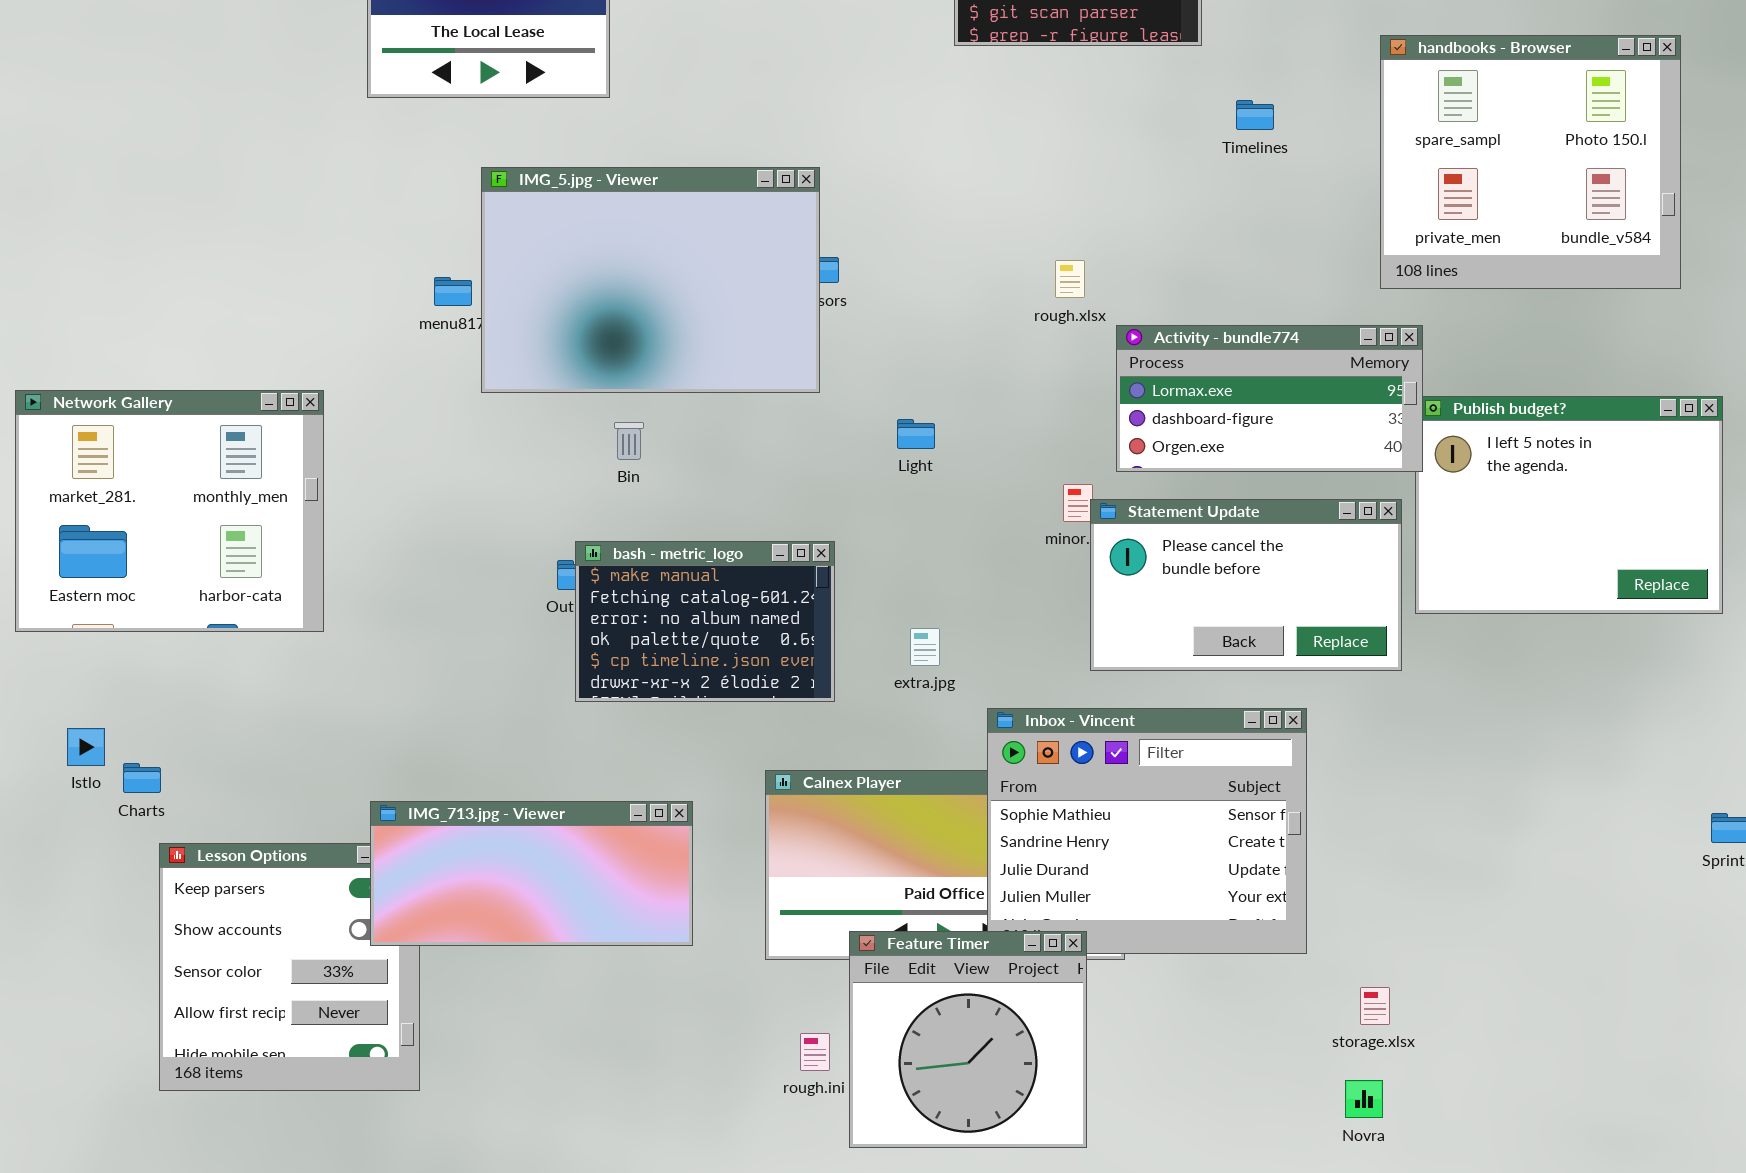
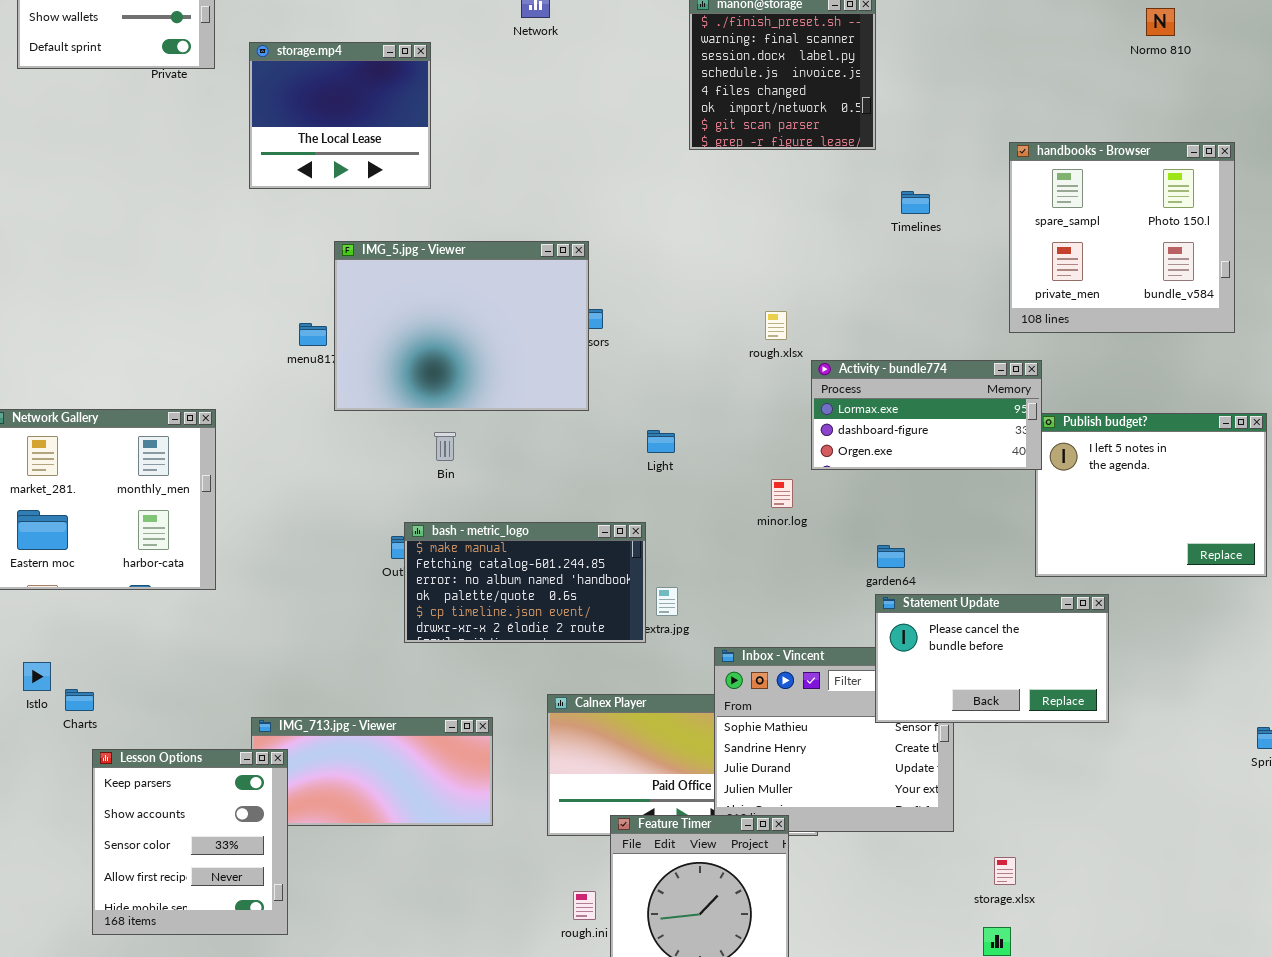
Statement Update: [1090,499,1402,671] -> [875,594,1109,723], moved
bash - metric_logo: [575,541,835,702] -> [404,522,646,643], resized
Lesson Options: [159,843,420,1091] -> [92,749,288,935], raised

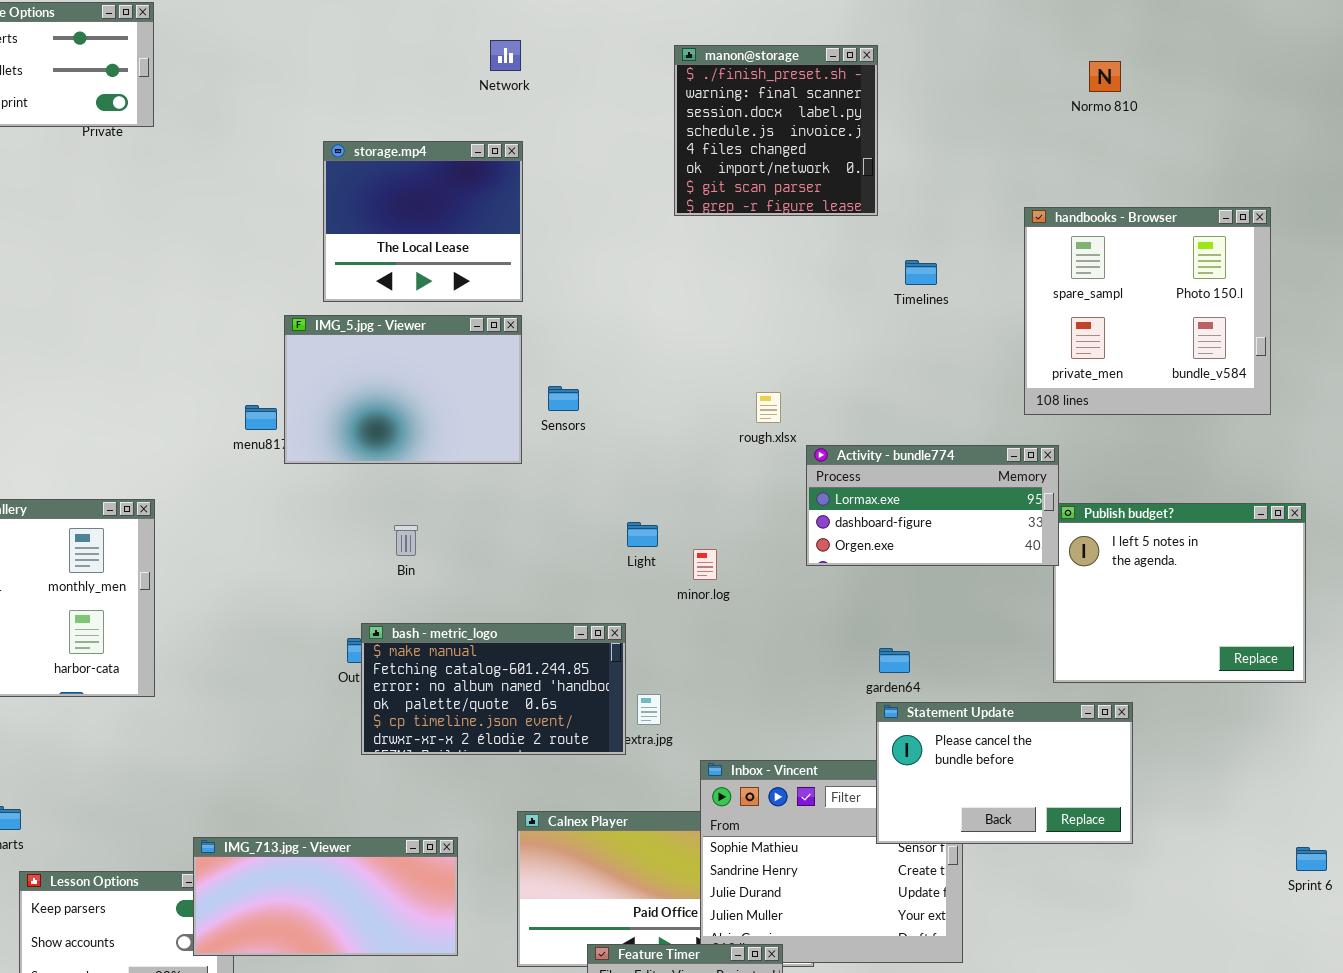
Normo 810: [1146,8,1175,36] -> [1089,61,1121,92], moved
storage.mp4: [249,42,431,189] -> [323,141,523,302], moved
IMG_5.jpg - Viewer: [334,241,589,411] -> [284,315,522,464], resized
minor.log: [771,479,793,508] -> [693,549,717,580], moved
IMG_713.jpg - Viewer: [251,717,493,826] -> [193,837,458,956], raised

